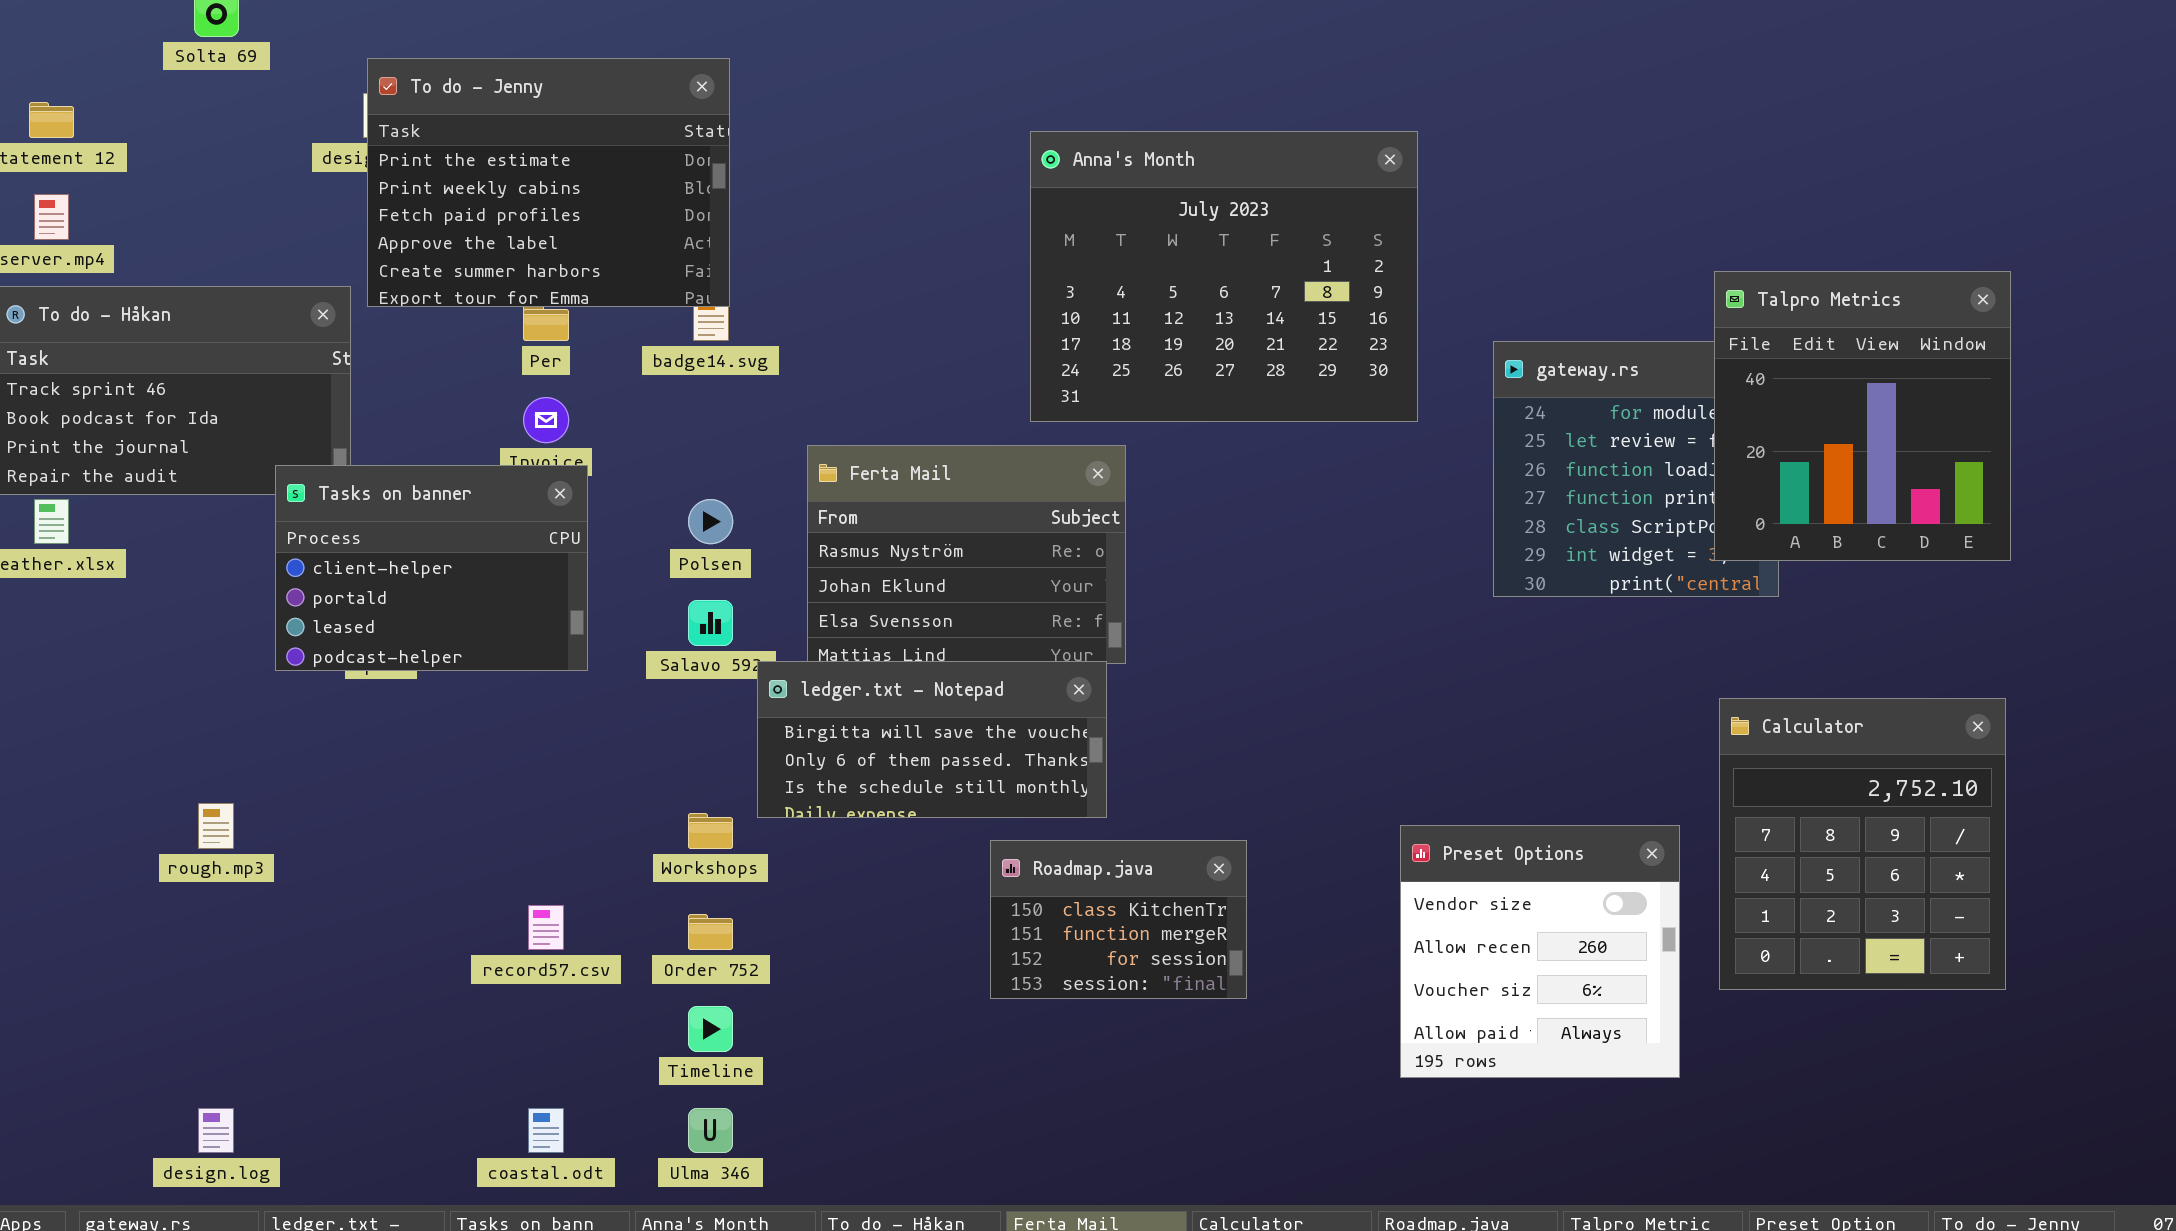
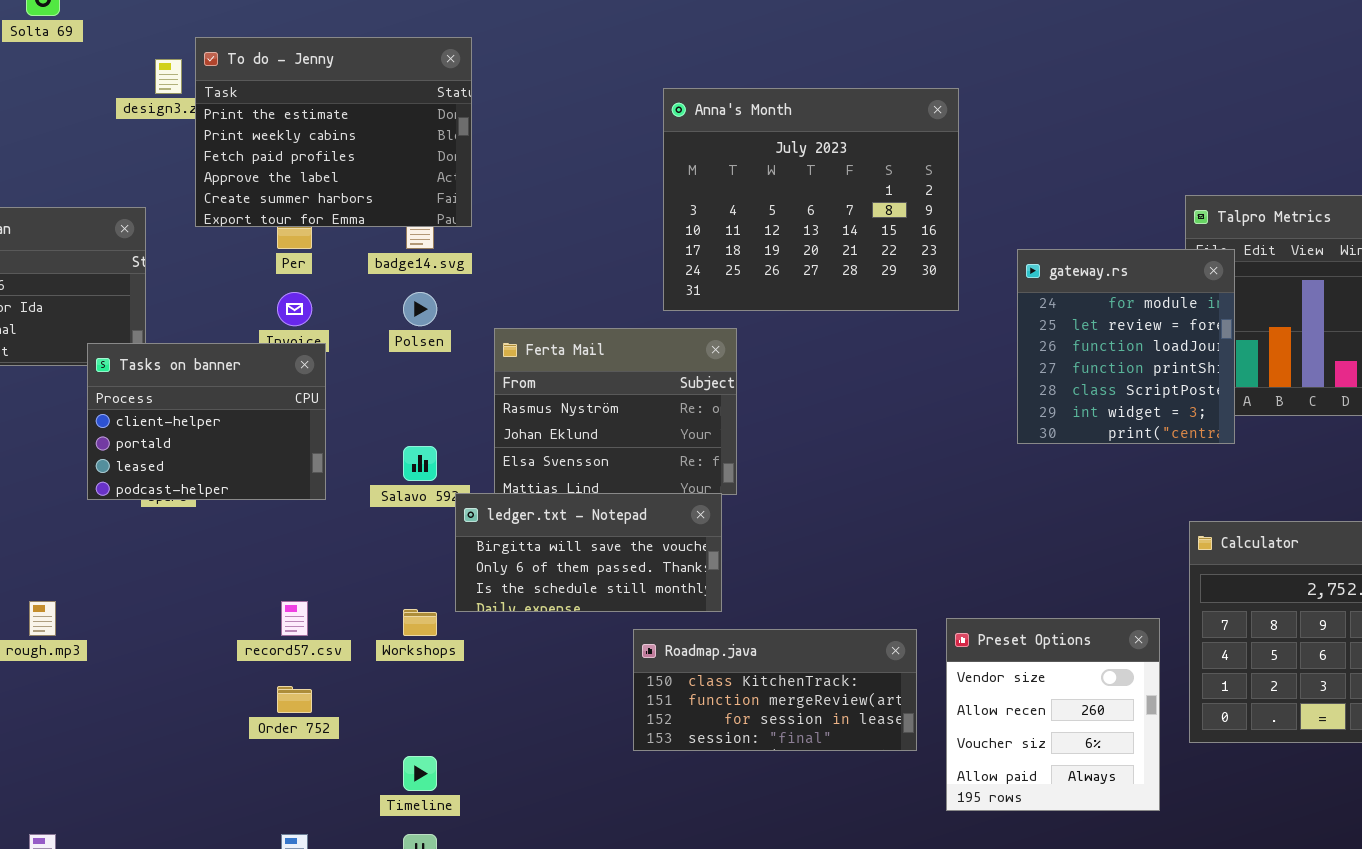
To do - Jenny: [367,58,730,307] -> [195,37,472,227], moved
gateway.rs: [1493,341,1779,597] -> [1017,249,1235,444], raised
Polsen: [688,499,733,544] -> [403,292,437,326], moved
Roadmap.java: [990,840,1247,999] -> [633,629,917,751], resized
record57.csv: [528,905,564,950] -> [281,601,308,636], moved
Order 752: [688,914,733,950] -> [277,686,312,713], moved

